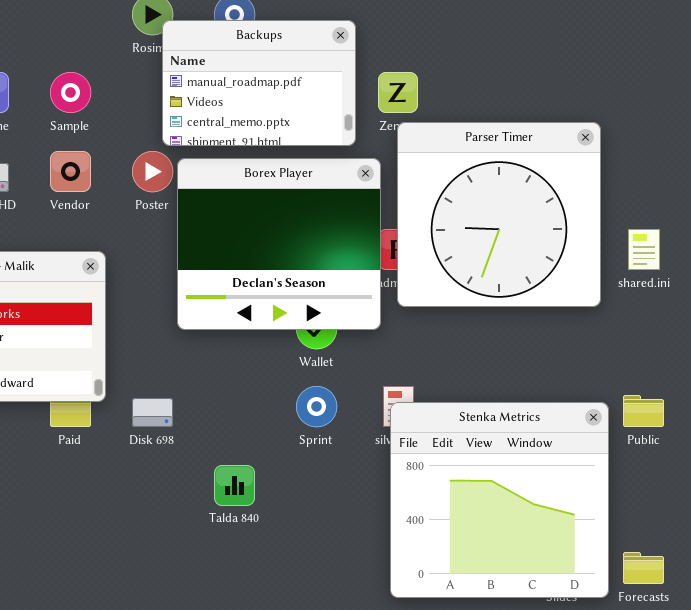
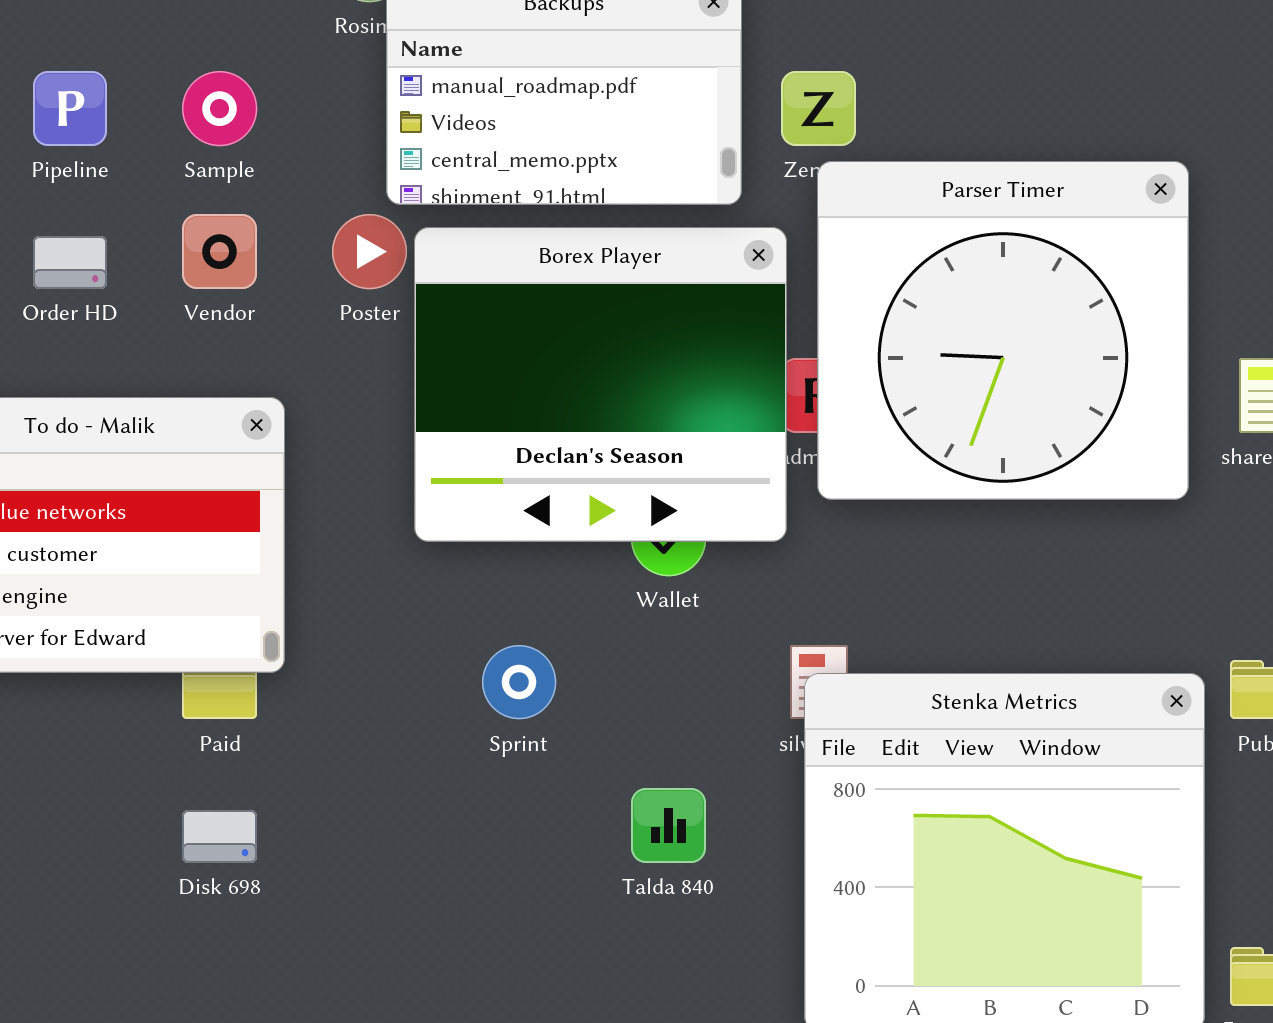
Sprint: [296,386,337,427] -> [482,645,556,719], moved
Disk 698: [132,398,173,427] -> [182,810,257,863], moved
Talda 840: [214,465,255,506] -> [631,788,706,863], moved

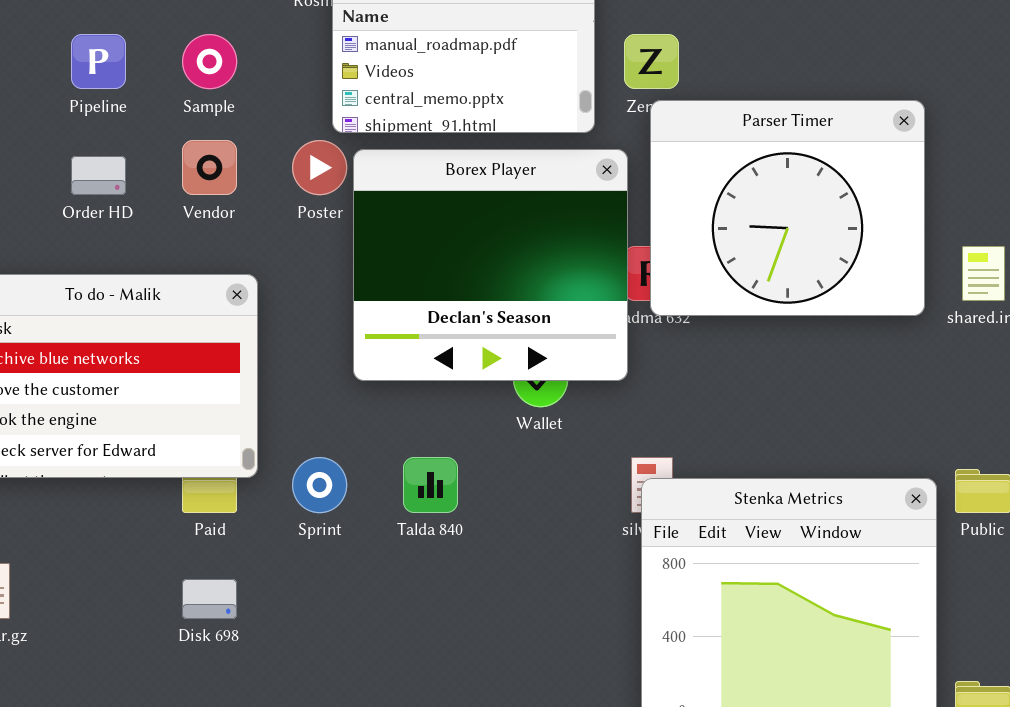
Parser Timer: [817,161,1189,500] -> [650,100,925,316], resized
Sprint: [482,645,556,719] -> [292,457,347,513], moved
Talda 840: [631,788,706,863] -> [403,457,458,513], moved

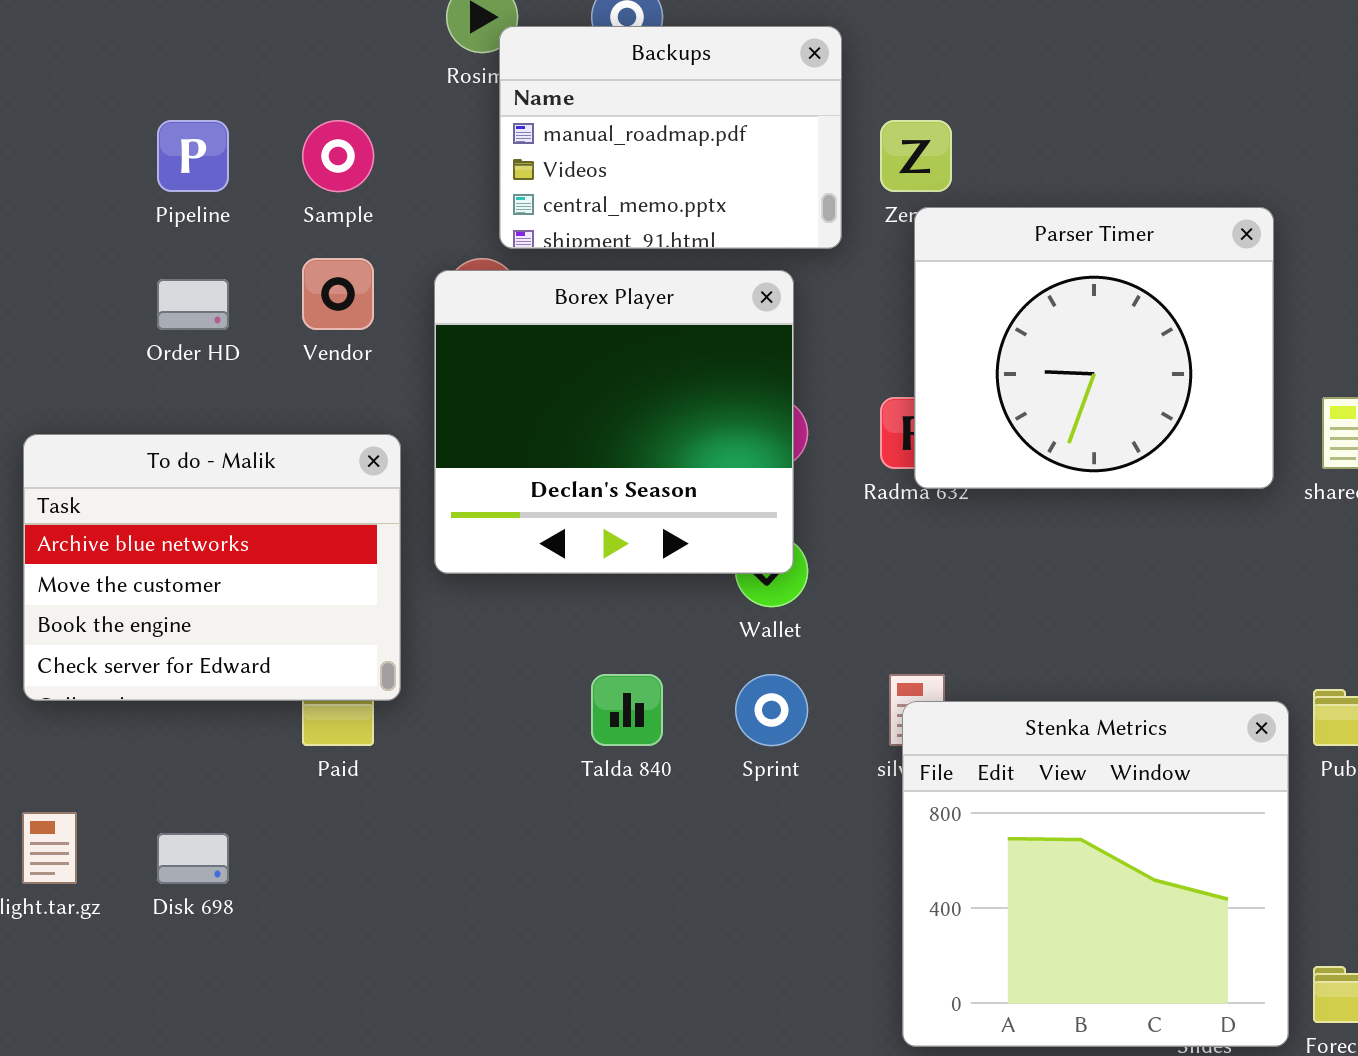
Borex Player: [353,149,628,381] -> [434,270,794,574], moved
Sprint: [292,457,347,513] -> [735,674,808,746], moved
Disk 698: [182,579,237,619] -> [157,833,229,884], moved

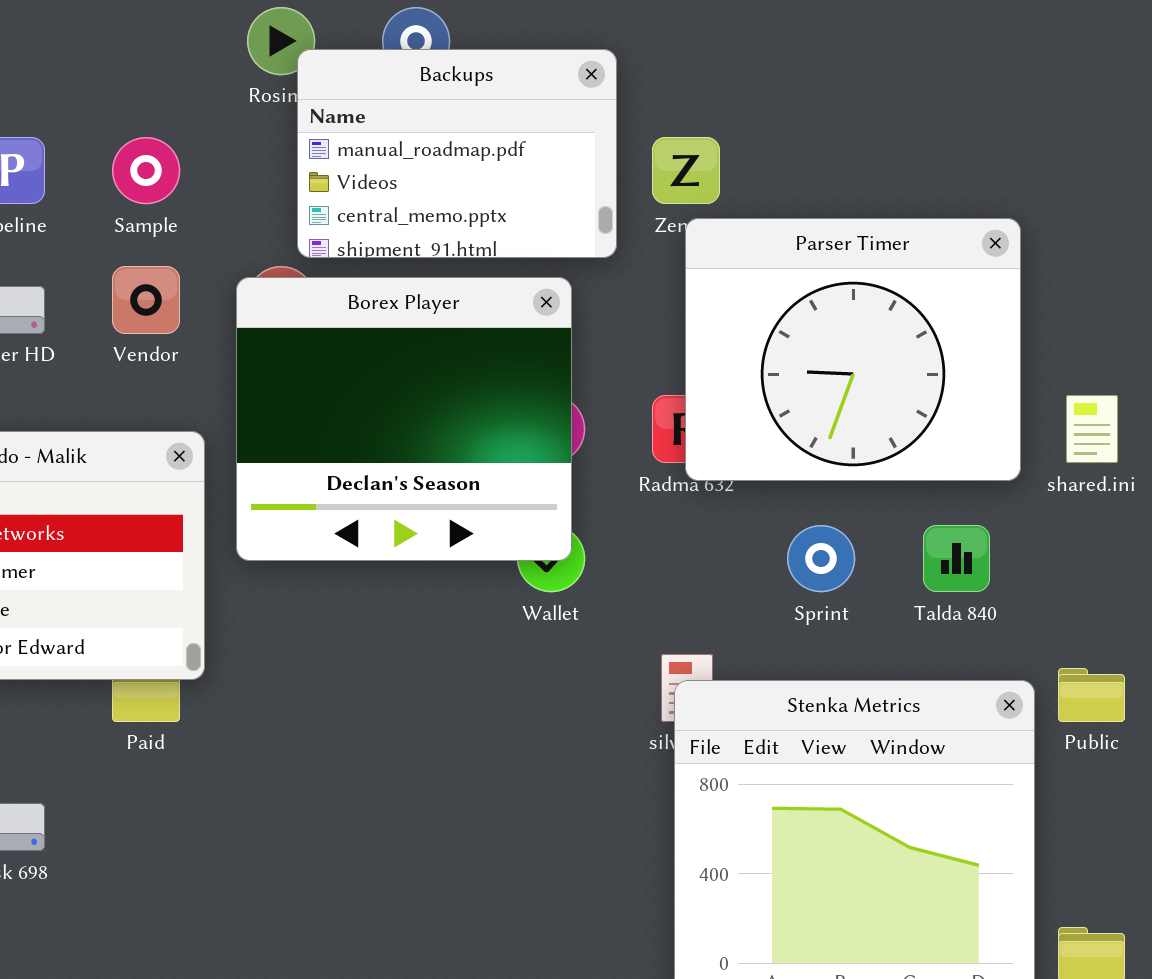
Talda 840: [591,674,663,746] -> [923,525,990,592], moved
Sprint: [735,674,808,746] -> [787,525,855,592], moved

